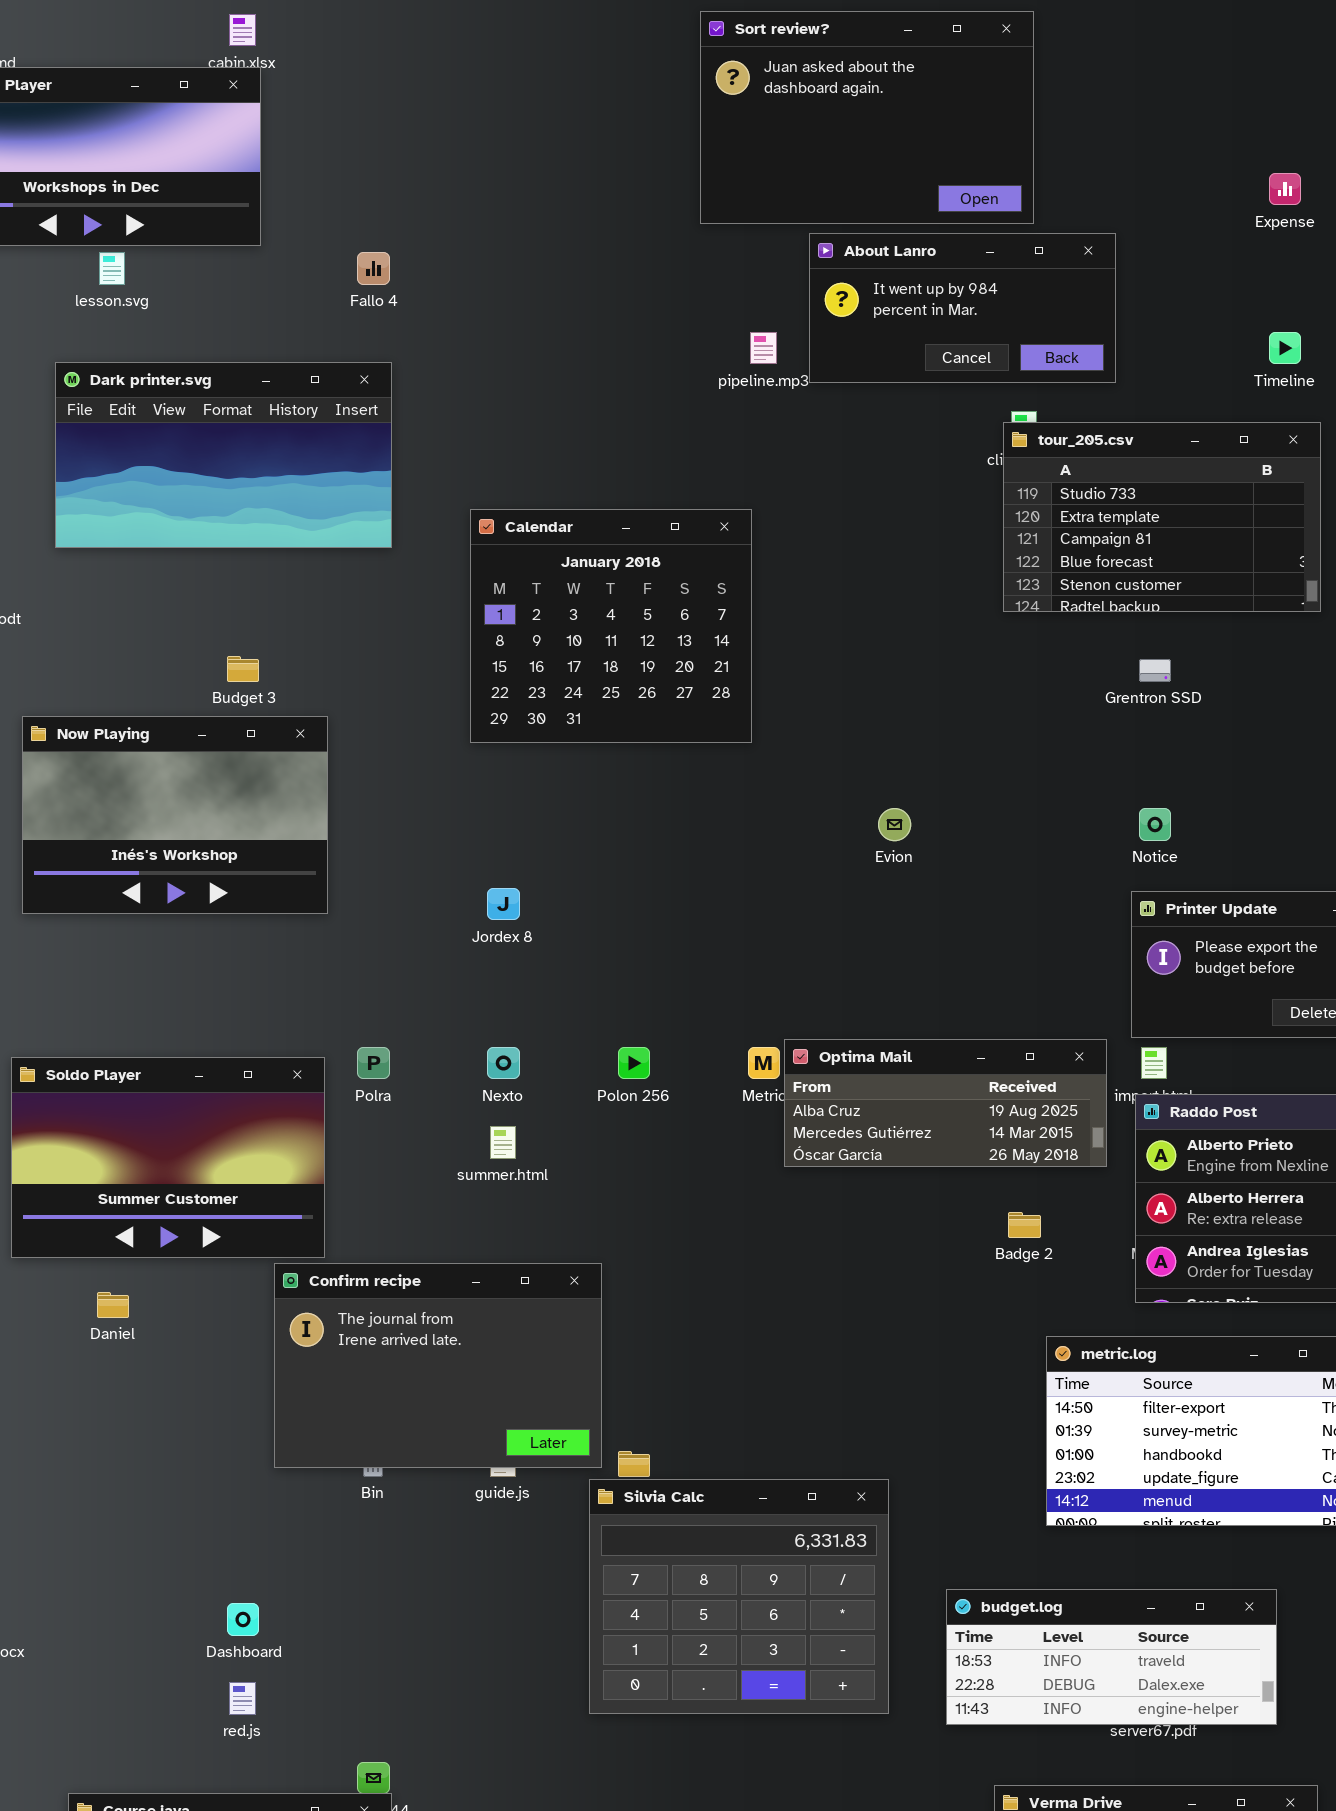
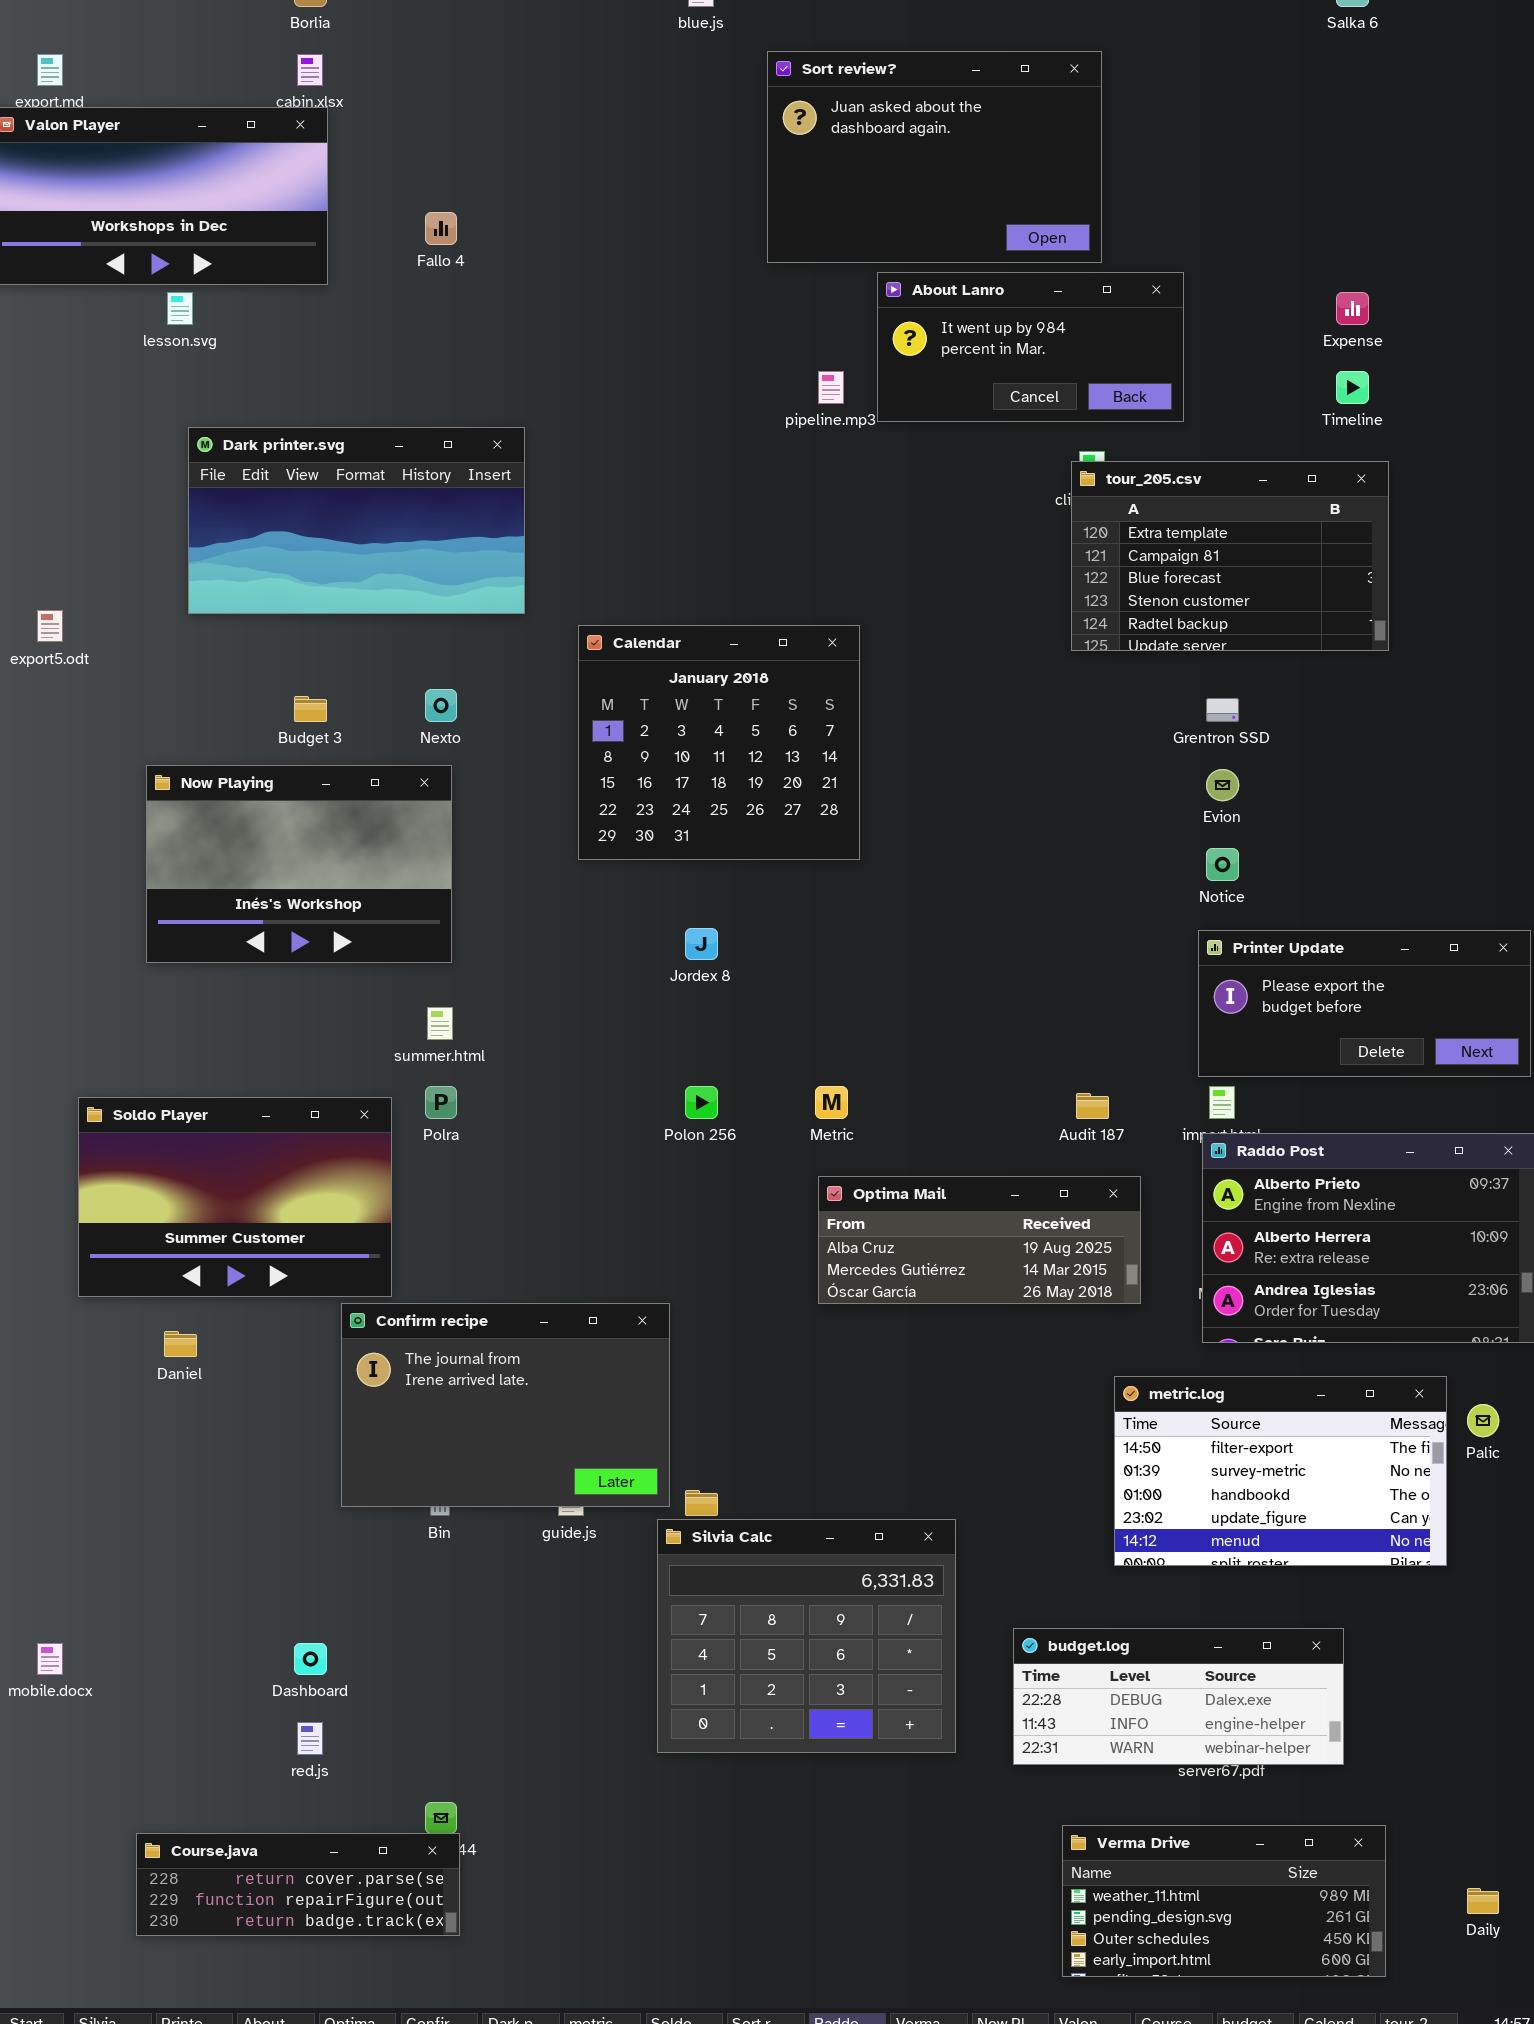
Expense: [1269,173,1301,205] -> [1336,292,1369,325], moved
Fallo 4: [357,252,390,285] -> [425,212,457,245], moved
Dark printer.svg: [55,362,392,548] -> [188,427,525,614], moved
tour_205.csv: [1003,422,1321,612] -> [1071,461,1389,651], scrolled down 1 row
Calendar: [470,509,752,743] -> [578,625,860,860], moved
Now Playing: [22,716,328,914] -> [146,765,452,963], moved
Evion: [878,808,911,841] -> [1206,769,1239,801], moved
Jordex 8: [487,888,520,920] -> [685,928,718,960], moved
Optima Mail: [784,1039,1107,1167] -> [818,1176,1141,1304], moved
Nexto: [487,1047,520,1079] -> [425,689,457,722], moved
summer.html: [490,1126,516,1159] -> [427,1007,453,1040], moved
budget.log: [946,1589,1277,1725] -> [1013,1628,1344,1765], scrolled down 1 row

